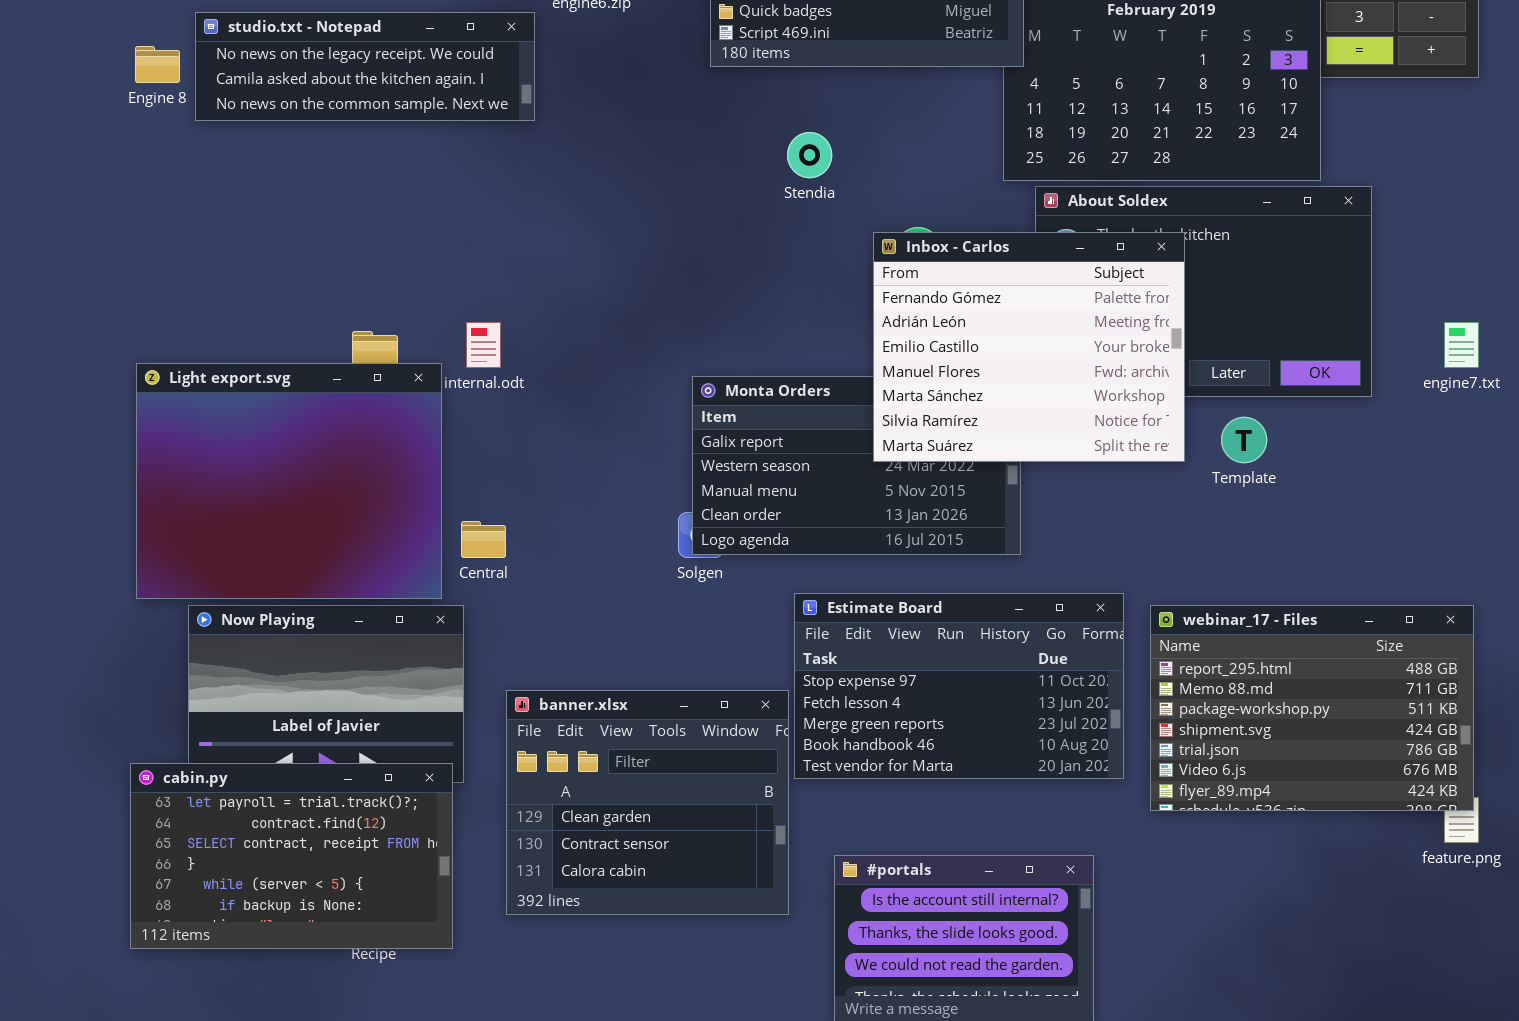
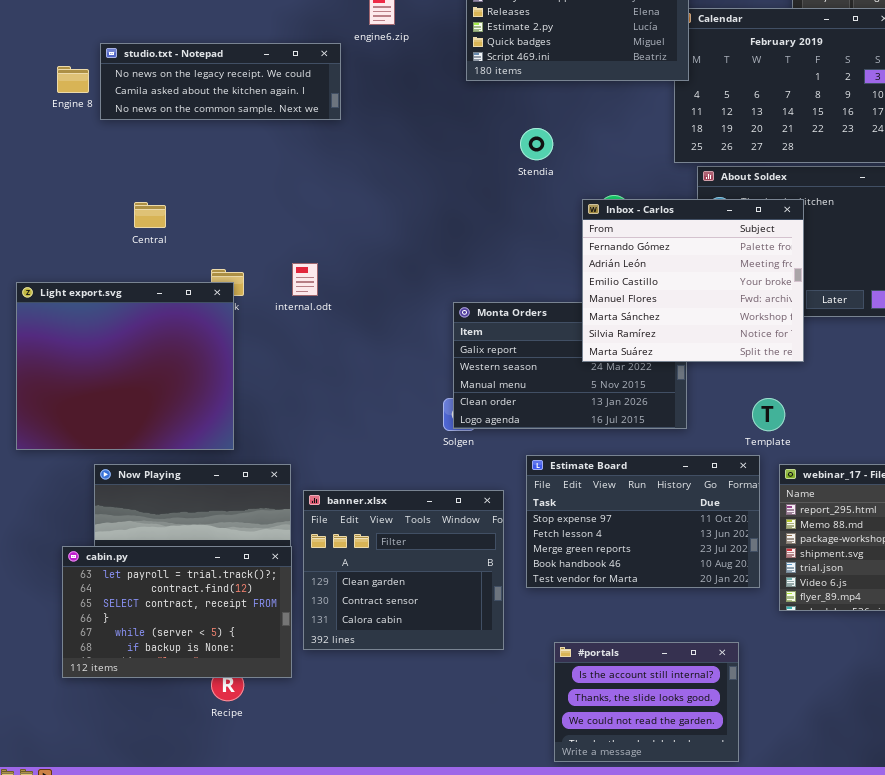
Light export.svg: [136,363,442,599] -> [16,282,234,450], moved
Template: [1221,417,1267,463] -> [752,398,785,431], moved
Central: [461,521,506,558] -> [134,202,166,228], moved
banner.xlsx: [506,690,789,915] -> [303,490,504,650], moved
cabin.py: [130,763,453,949] -> [62,546,292,678], moved

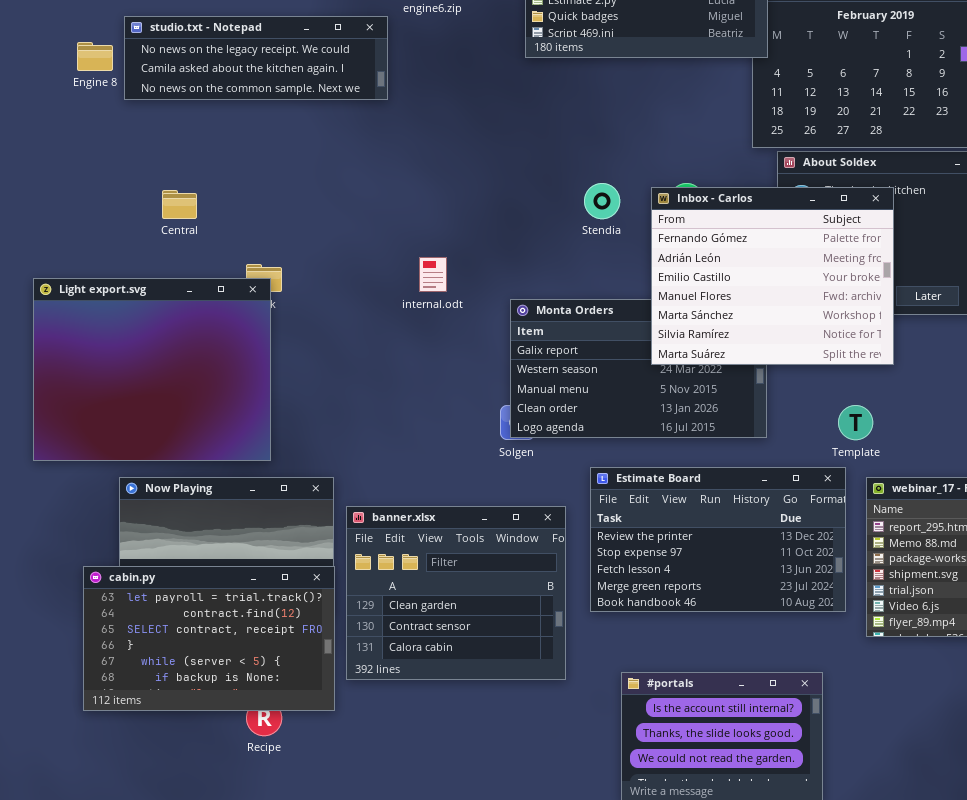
Stendia: [520,128,553,160] -> [584,183,620,219], moved
internal.odt: [292,263,318,296] -> [419,257,447,292], moved
Estimate Board: [526,455,760,588] -> [590,467,846,612], scrolled up 1 row

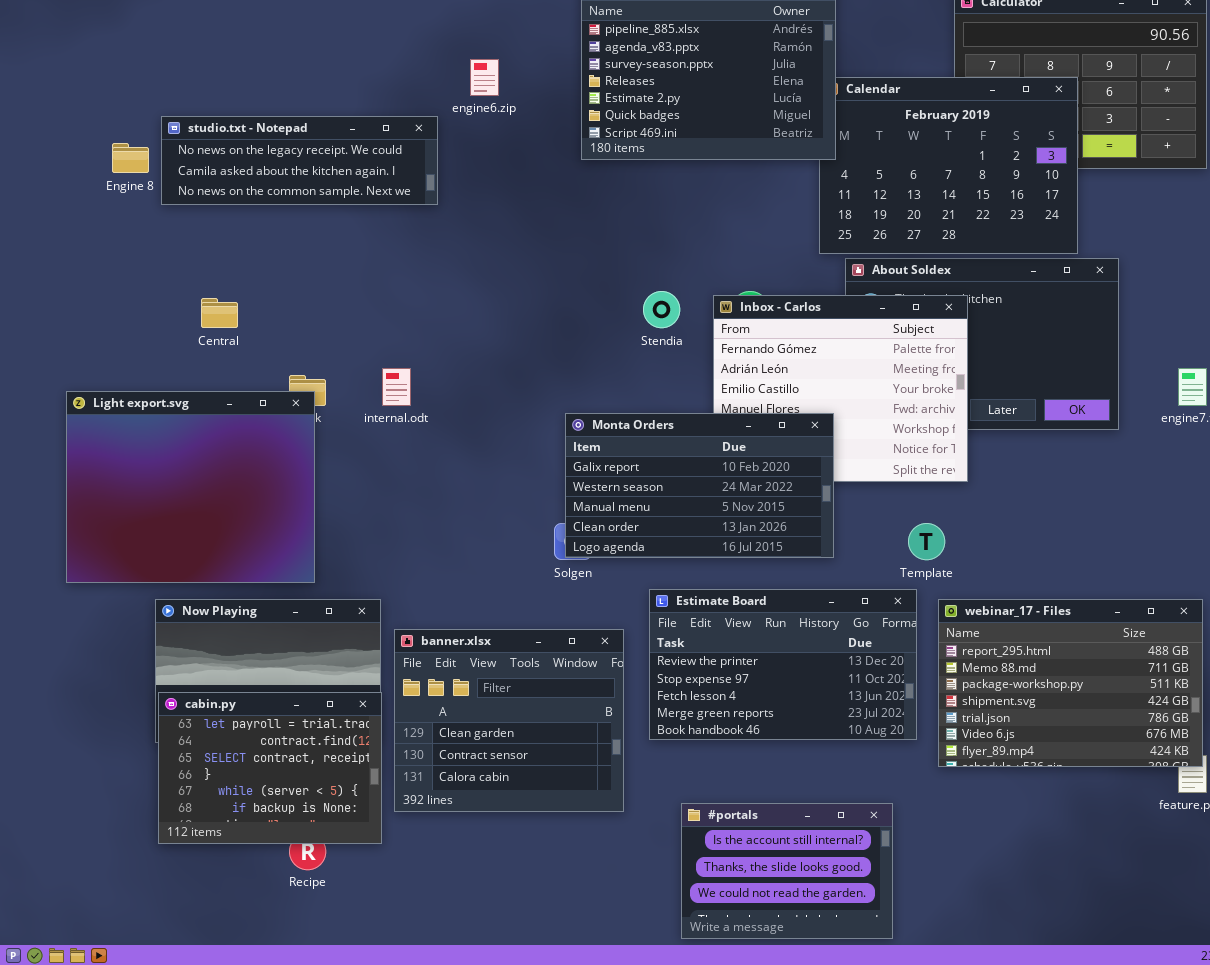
internal.odt: [419,257,447,292] -> [382,368,411,406], moved
Monta Orders: [510,299,767,438] -> [565,413,834,558], raised
cabin.py: [83,566,335,711] -> [158,692,382,844], resized

